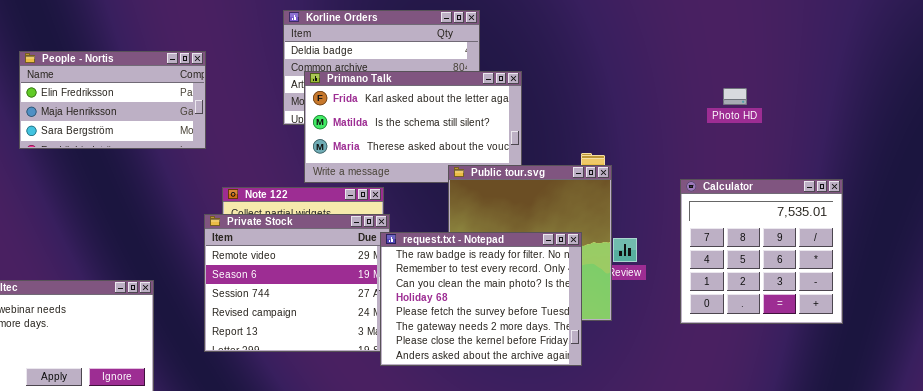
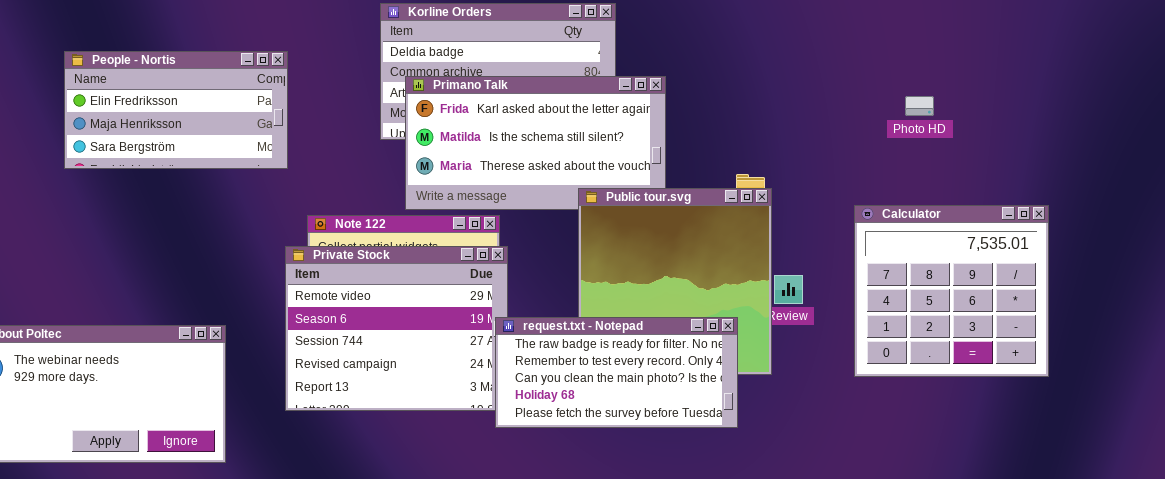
request.txt - Notepad: [380,232,582,366] -> [495,317,738,428], resized

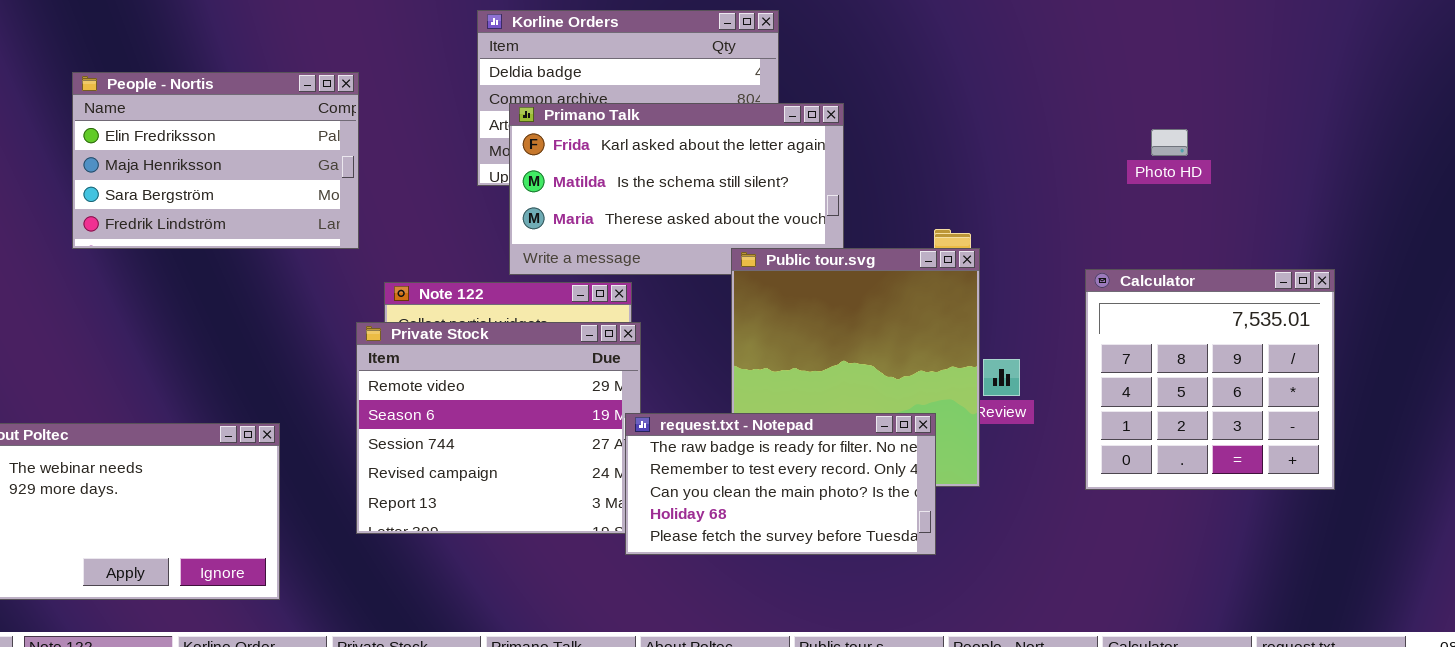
People - Nortis: [64,51,288,169] -> [72,72,359,249], resized

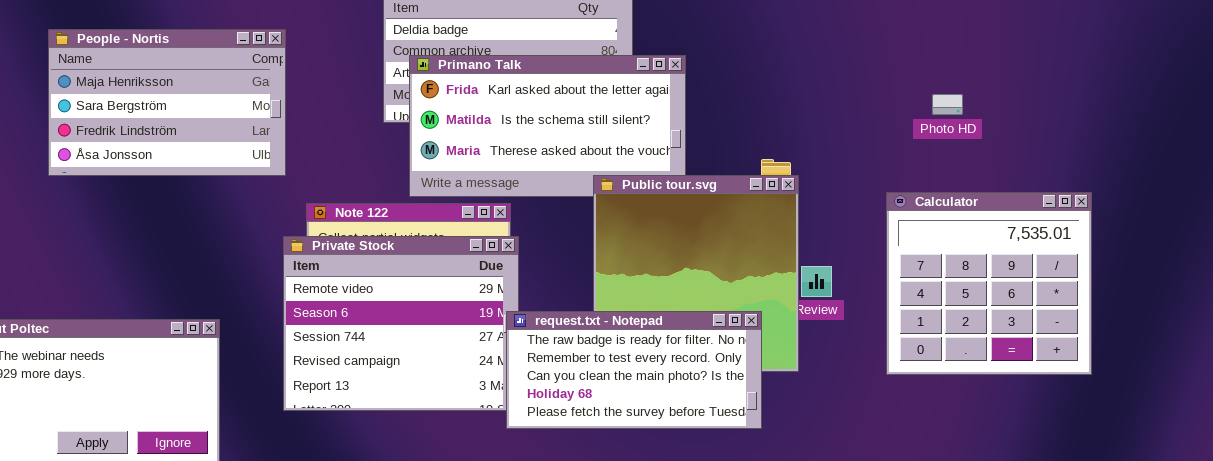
People - Nortis: [72,72,359,249] -> [48,29,286,176], scrolled down 1 row
Photo HD: [1151,129,1188,156] -> [932,94,963,115], moved

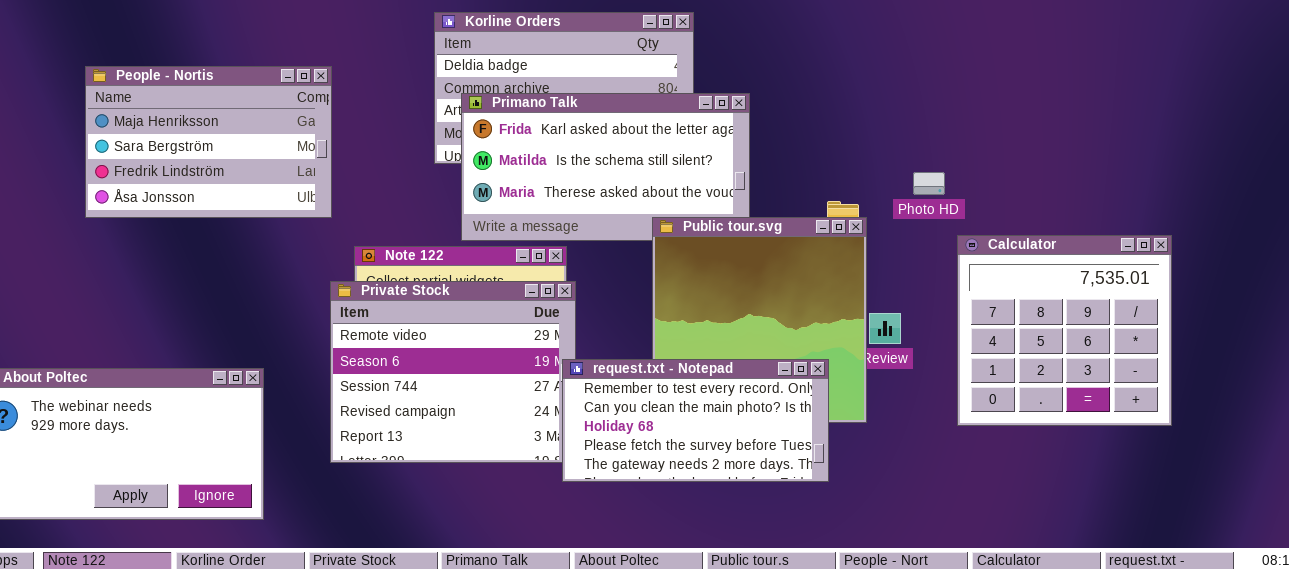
Photo HD: [932,94,963,115] -> [913,172,945,195], moved
request.txt - Notepad: [506,311,762,429] -> [562,359,829,482], scrolled down 1 row

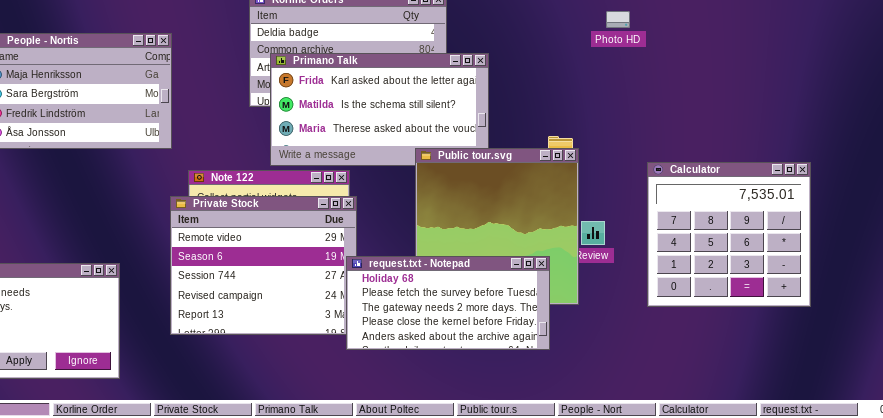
Photo HD: [913,172,945,195] -> [606,11,630,28], moved
request.txt - Notepad: [562,359,829,482] -> [346,256,550,350], scrolled down 2 rows

